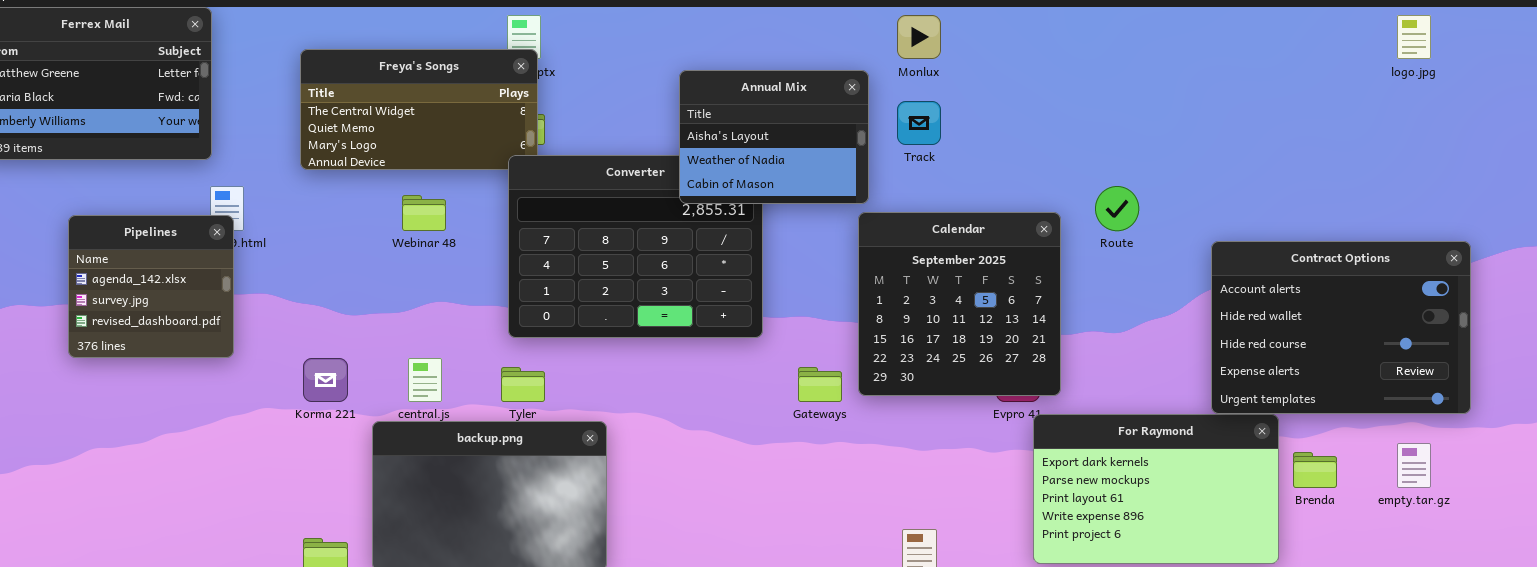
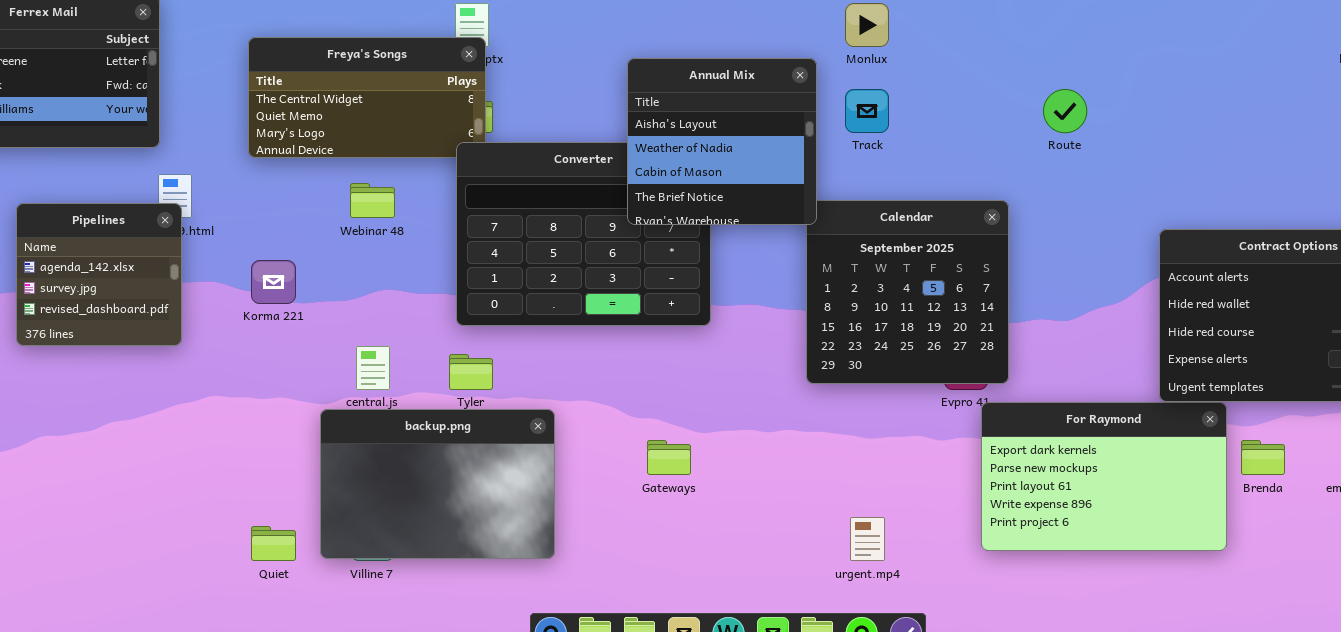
Annual Mix: [679,70,869,204] -> [627,58,817,225], resized
Route: [1095,186,1139,231] -> [1043,89,1087,133], moved
Korma 221: [303,358,348,402] -> [251,260,296,304], moved
Gateways: [798,367,842,402] -> [647,440,691,475], moved

